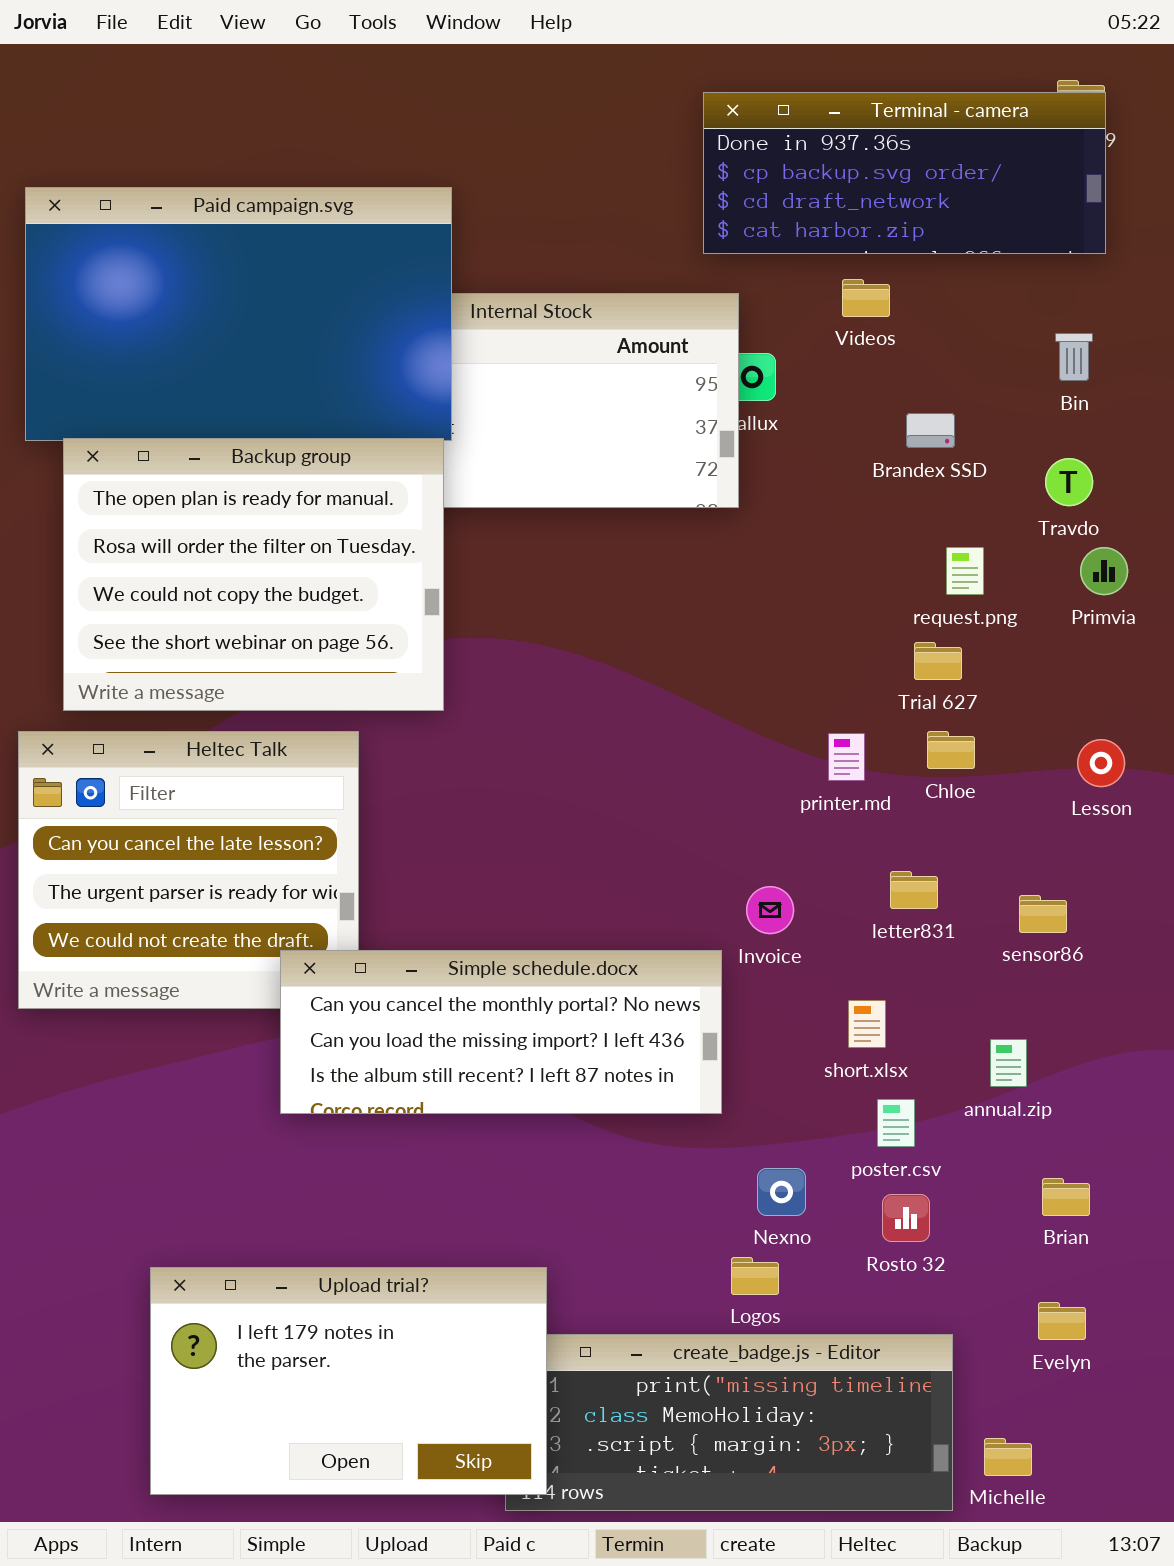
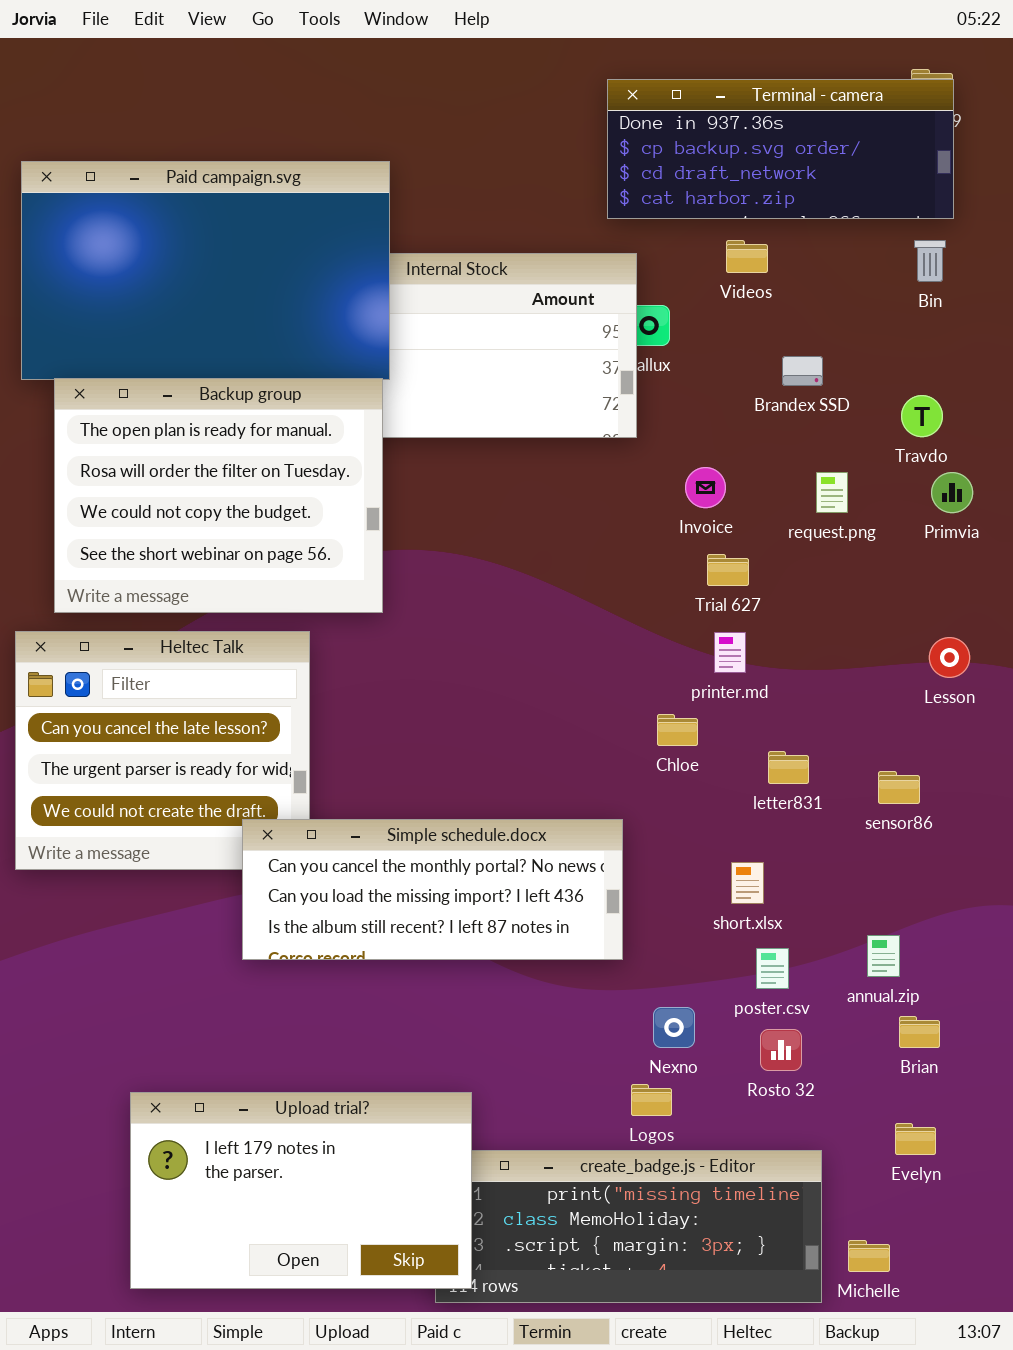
Bin: [1055,333,1093,381] -> [914,240,946,282], moved
Trial 627: [914,642,962,680] -> [707,554,749,586], moved
Chloe: [927,731,975,769] -> [657,714,698,746], moved
Invoice: [746,886,794,934] -> [685,467,726,508], moved
annual.zip: [990,1039,1027,1087] -> [867,935,900,977], moved

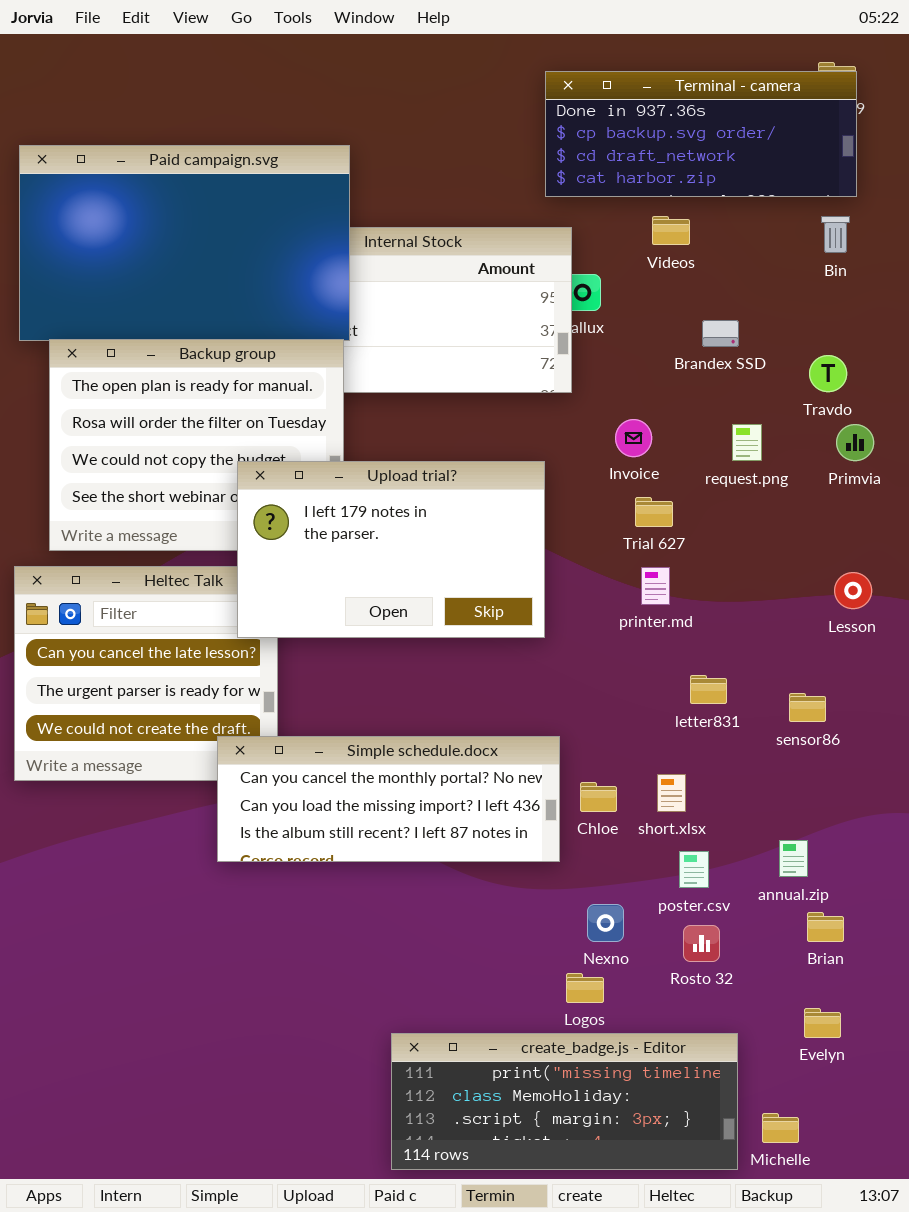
Chloe: [657,714,698,746] -> [580,782,617,812], moved
Upload trial?: [130,1092,472,1289] -> [237,461,545,638], moved

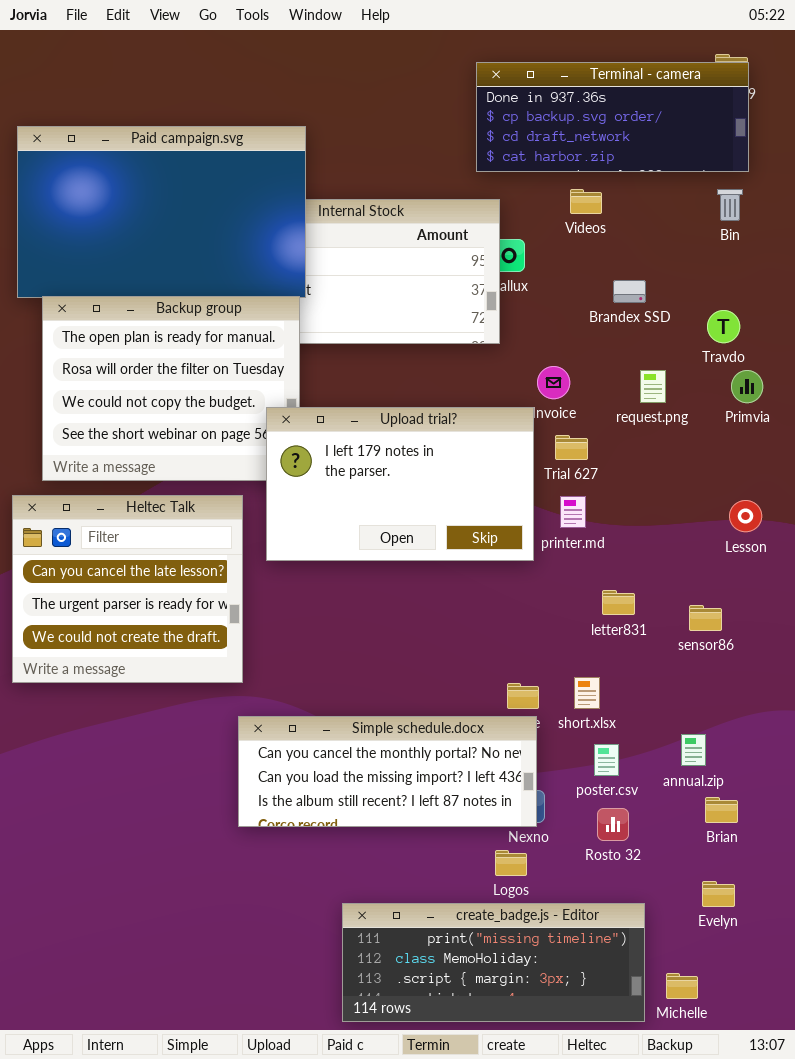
Upload trial?: [237,461,545,638] -> [266,407,534,561], moved
Simple schedule.docx: [217,736,560,862] -> [238,716,537,827], moved

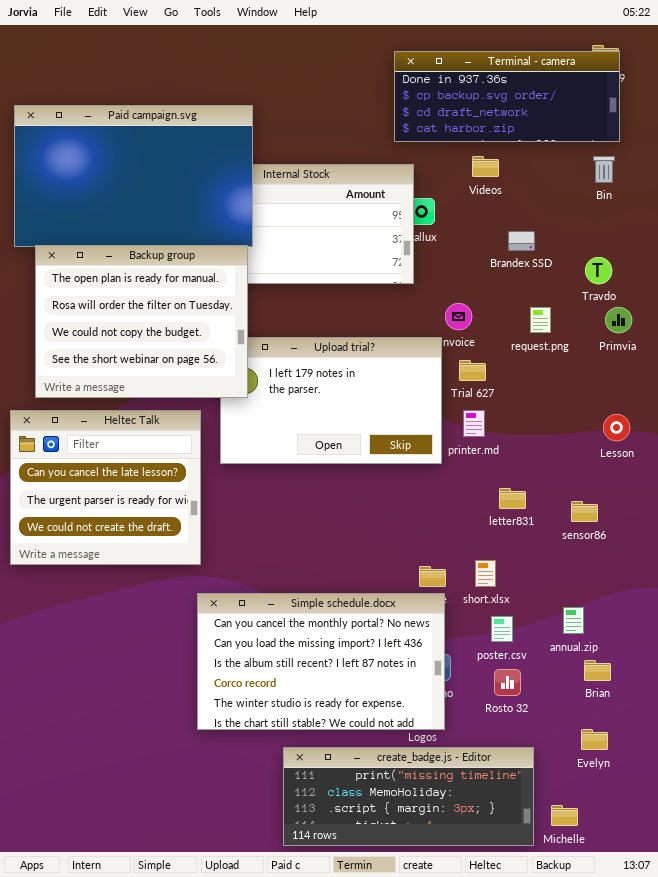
Backup group: [42,296,300,481] -> [35,245,248,398], raised
Simple schedule.docx: [238,716,537,827] -> [197,593,445,730], resized

